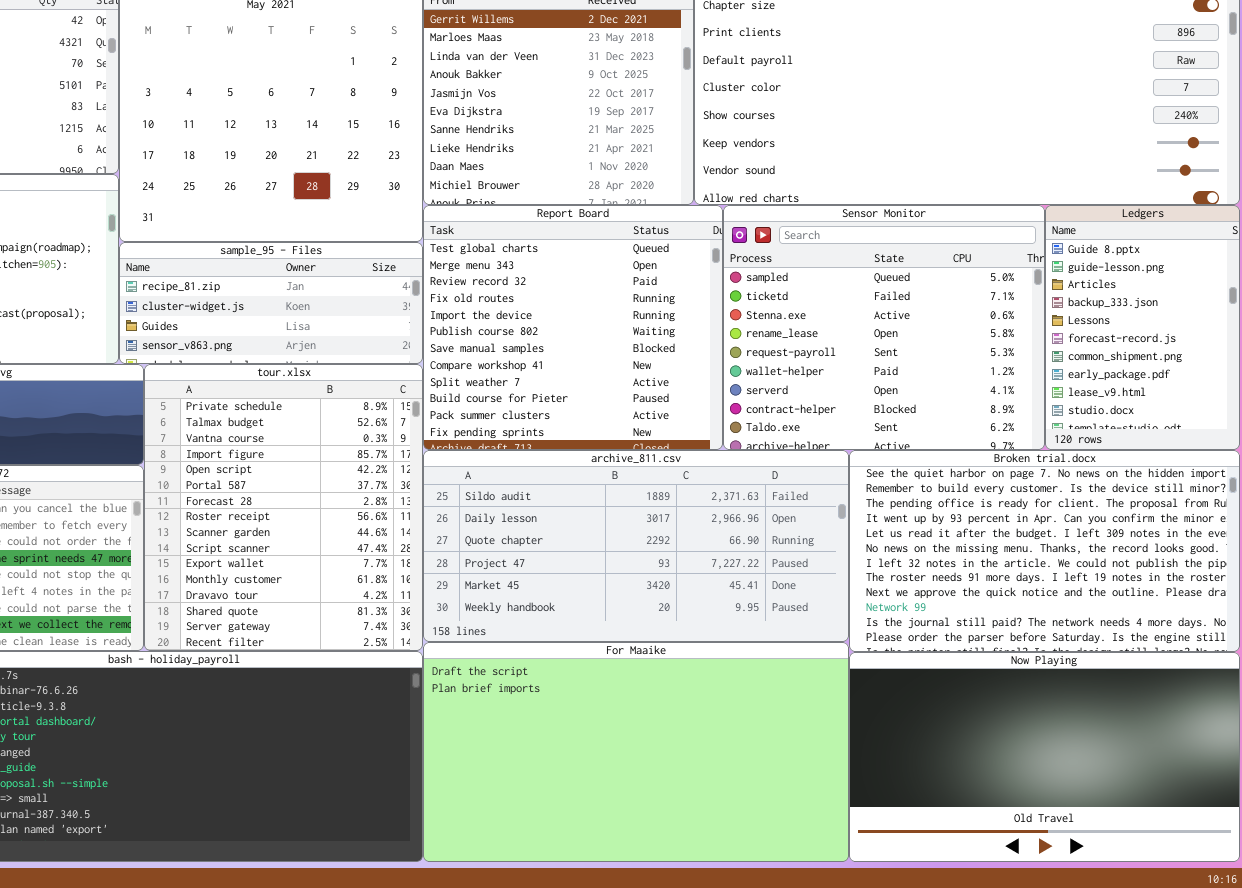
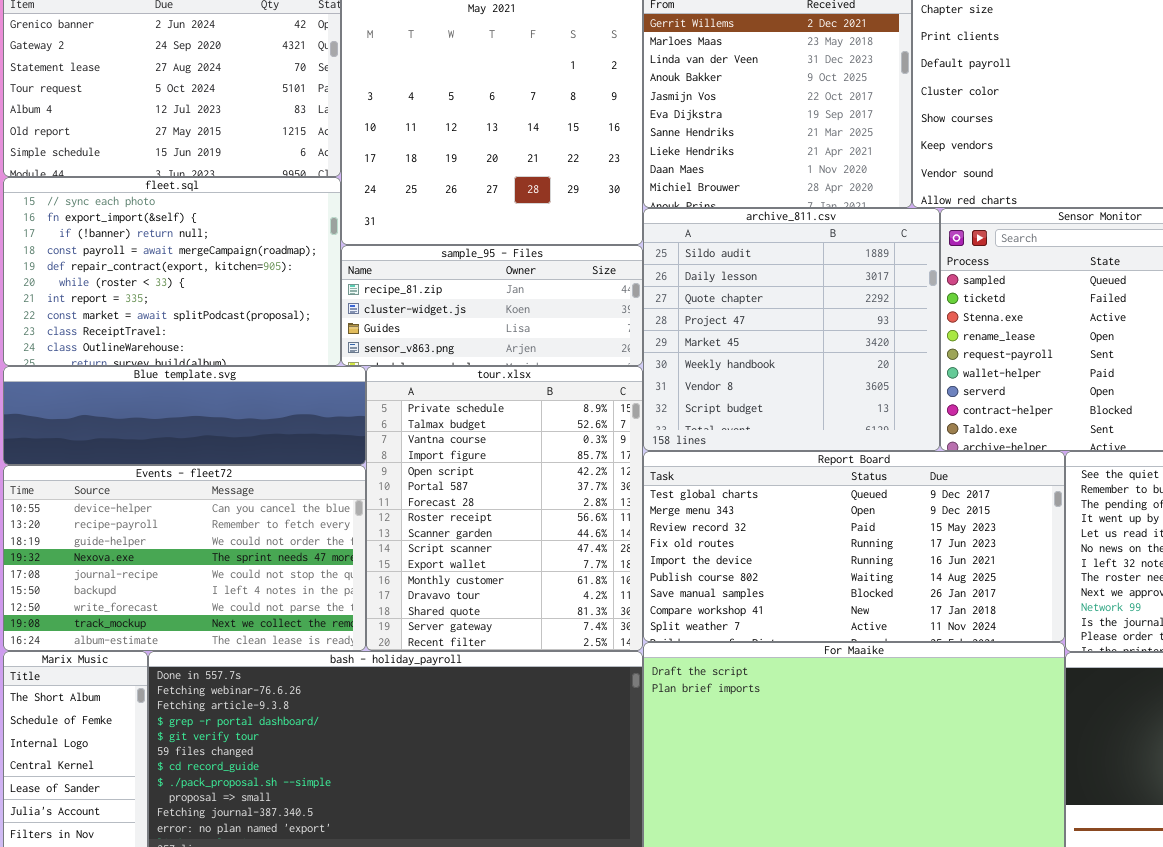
Report Board: [423,205,723,450] -> [643,451,1065,642], moved, resized
archive_811.csv: [423,450,849,642] -> [643,208,940,451], moved, resized

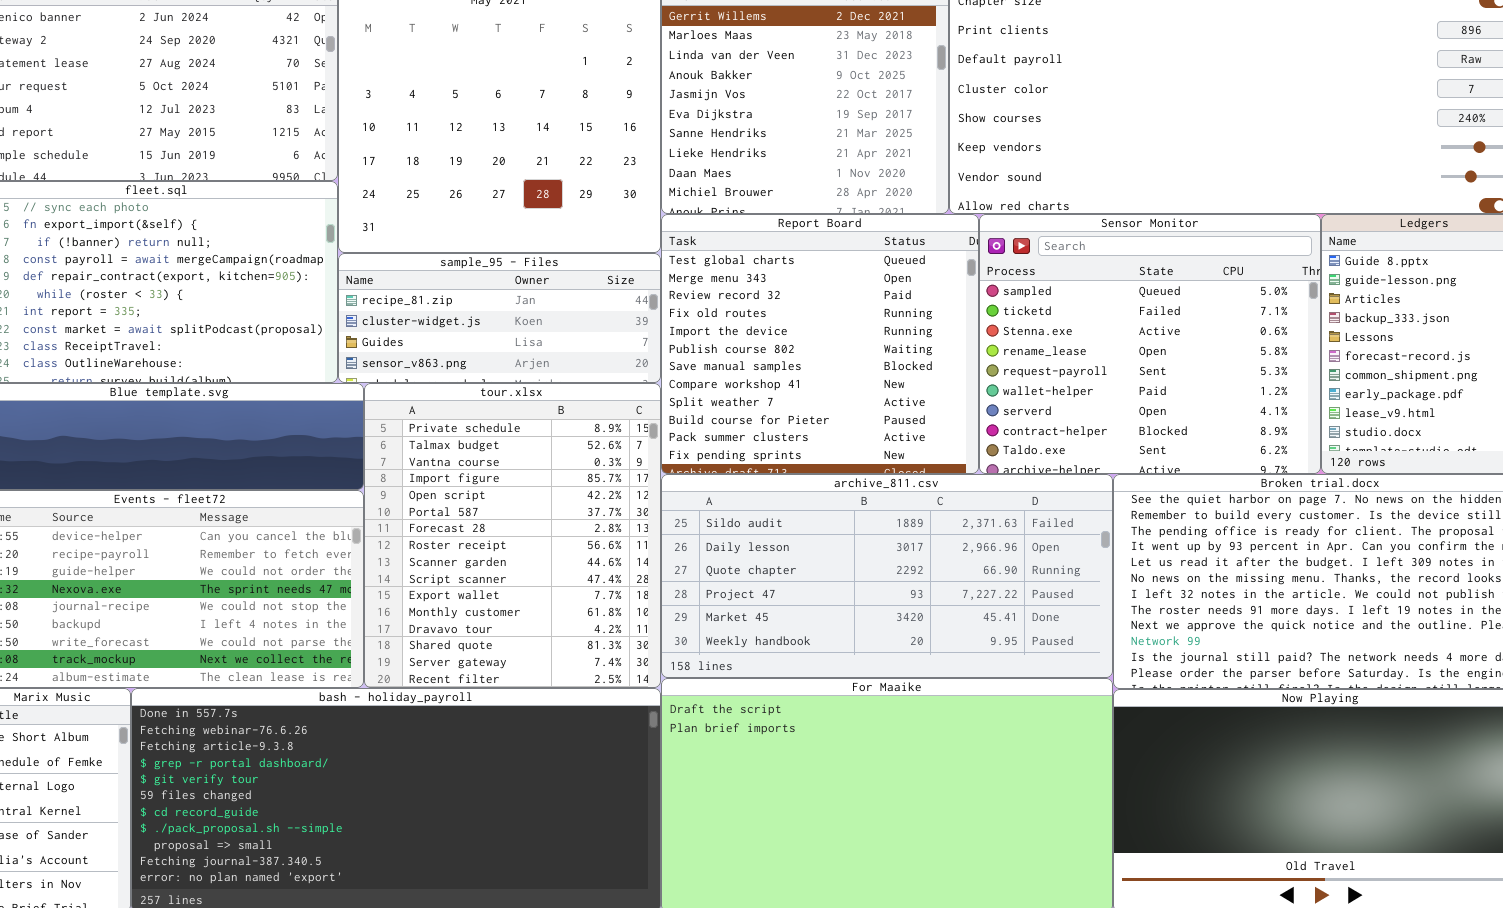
archive_811.csv: [643,208,940,451] -> [661,474,1113,678], moved, resized
Report Board: [643,451,1065,642] -> [661,214,979,474], moved, resized

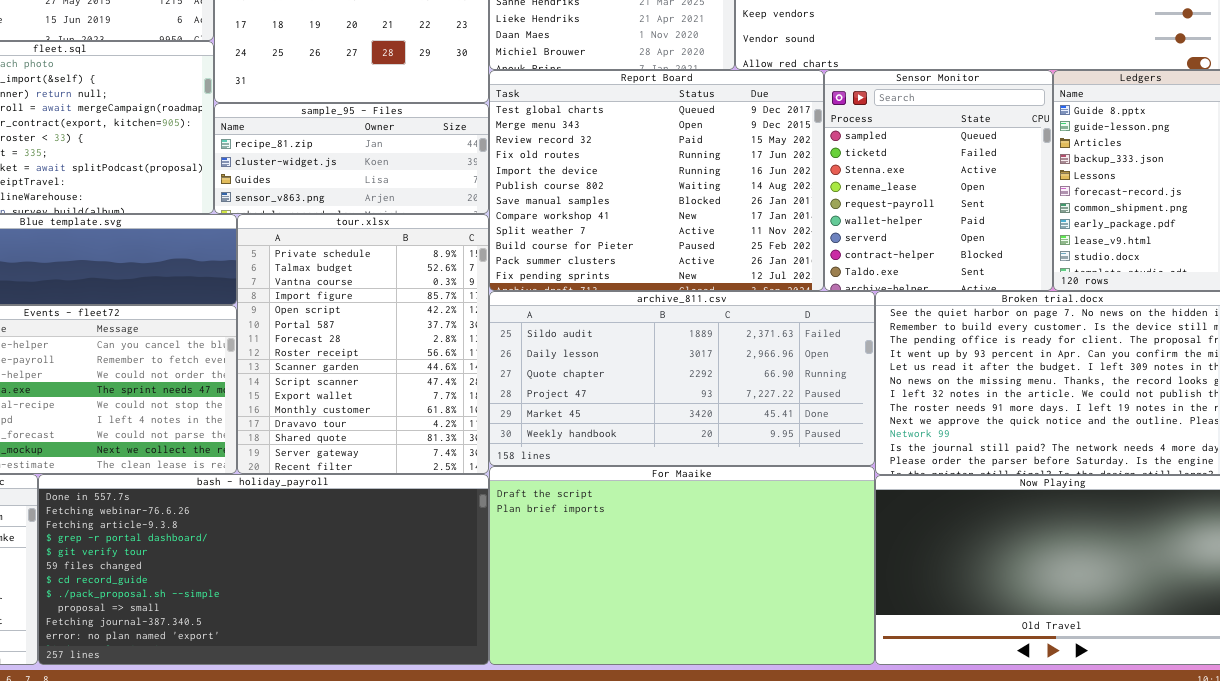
Report Board: [661,214,979,474] -> [489,70,824,291], resized
Sensor Monitor: [979,214,1321,474] -> [824,70,1053,291], resized

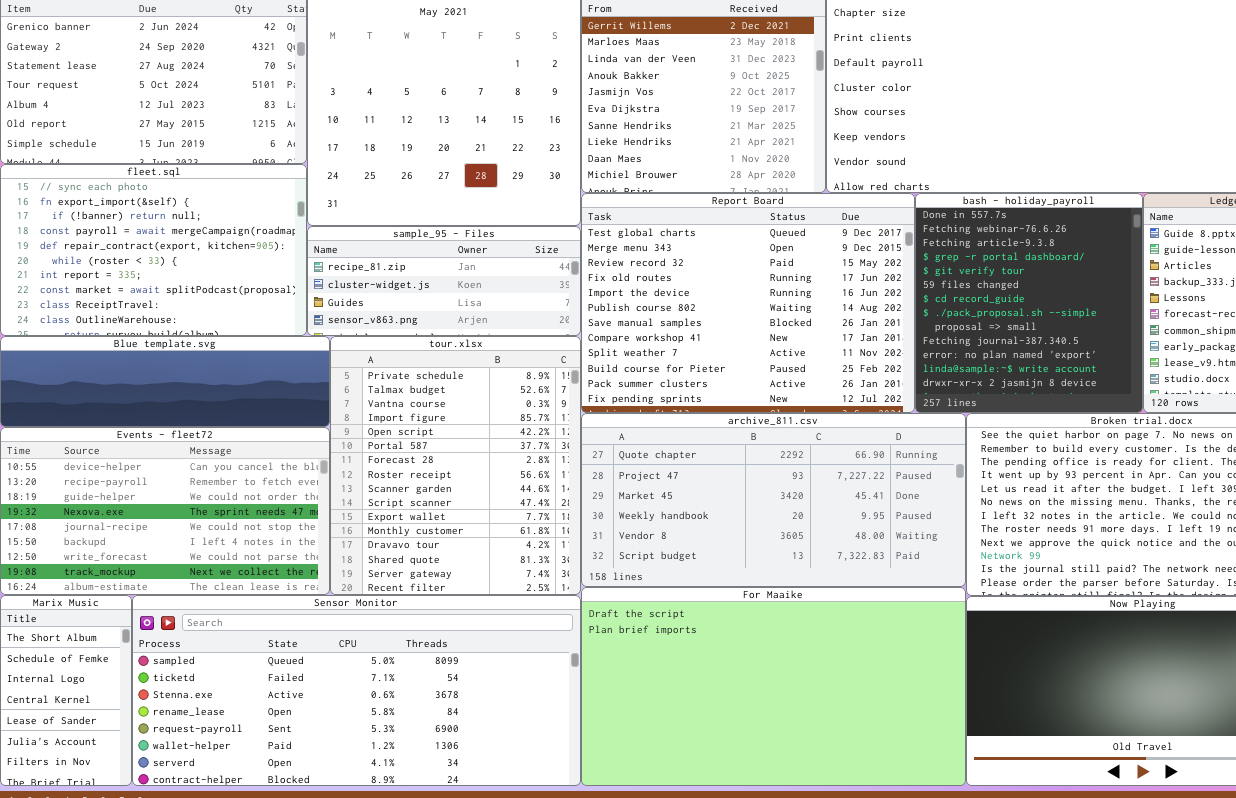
Sensor Monitor: [824,70,1053,291] -> [132,595,581,786], moved, resized
archive_811.csv: [489,291,875,466] -> [581,413,966,587], scrolled down 2 rows
bash - holiday_payroll: [38,474,489,665] -> [915,193,1143,413], moved, resized

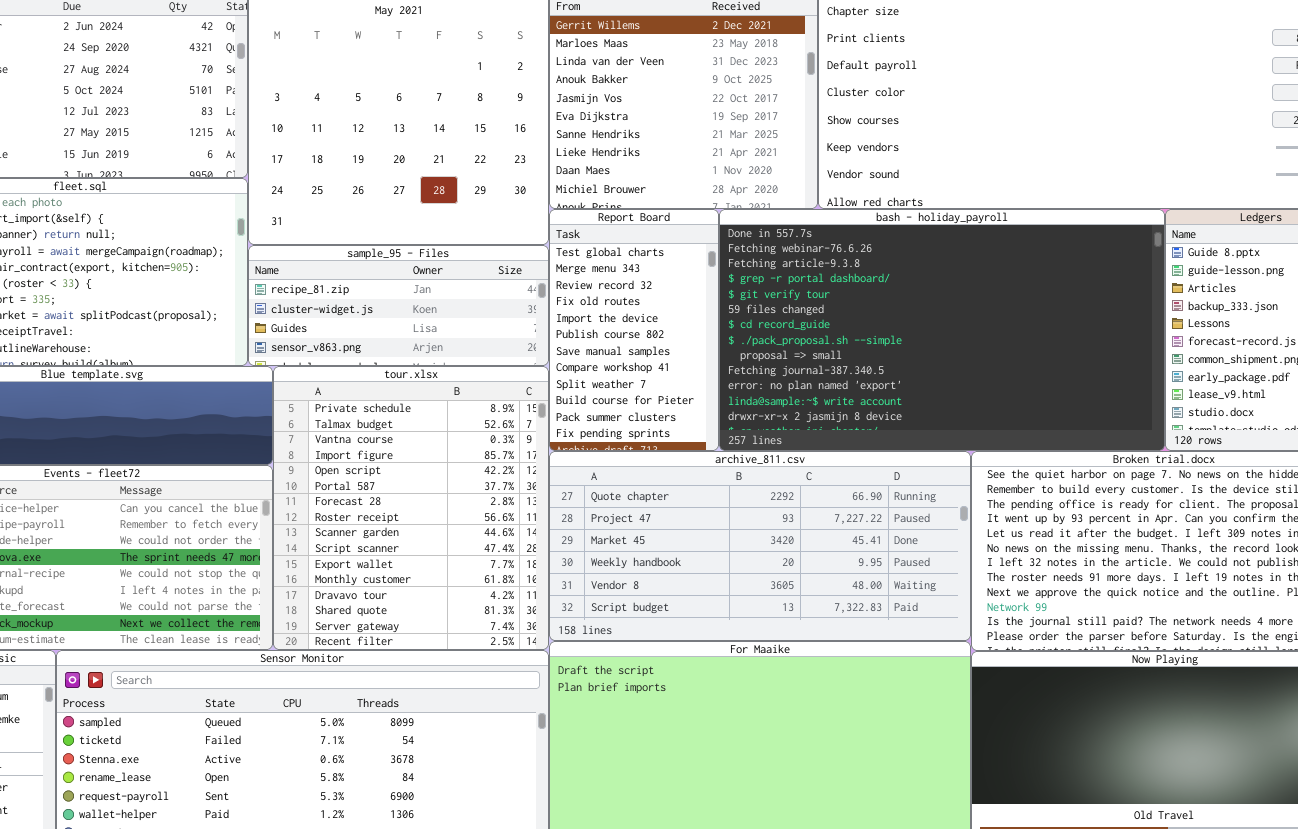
Report Board: [581,193,915,413] -> [549,209,719,451], resized
bash - holiday_payroll: [915,193,1143,413] -> [719,209,1165,451], resized

